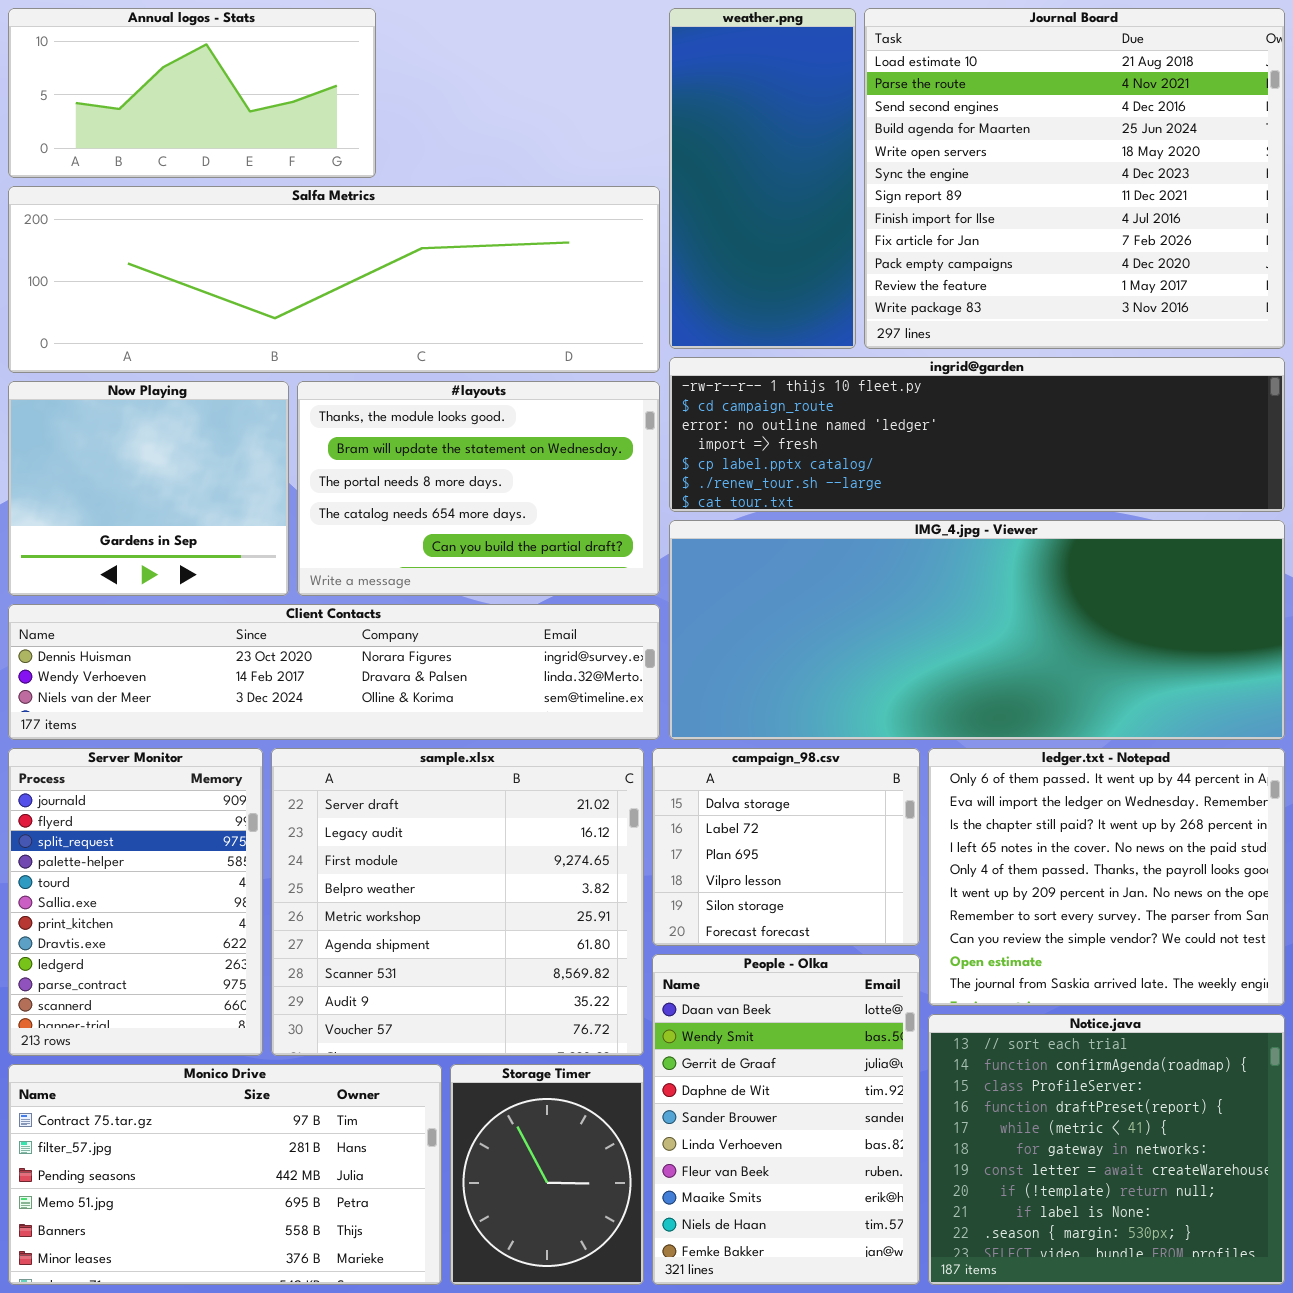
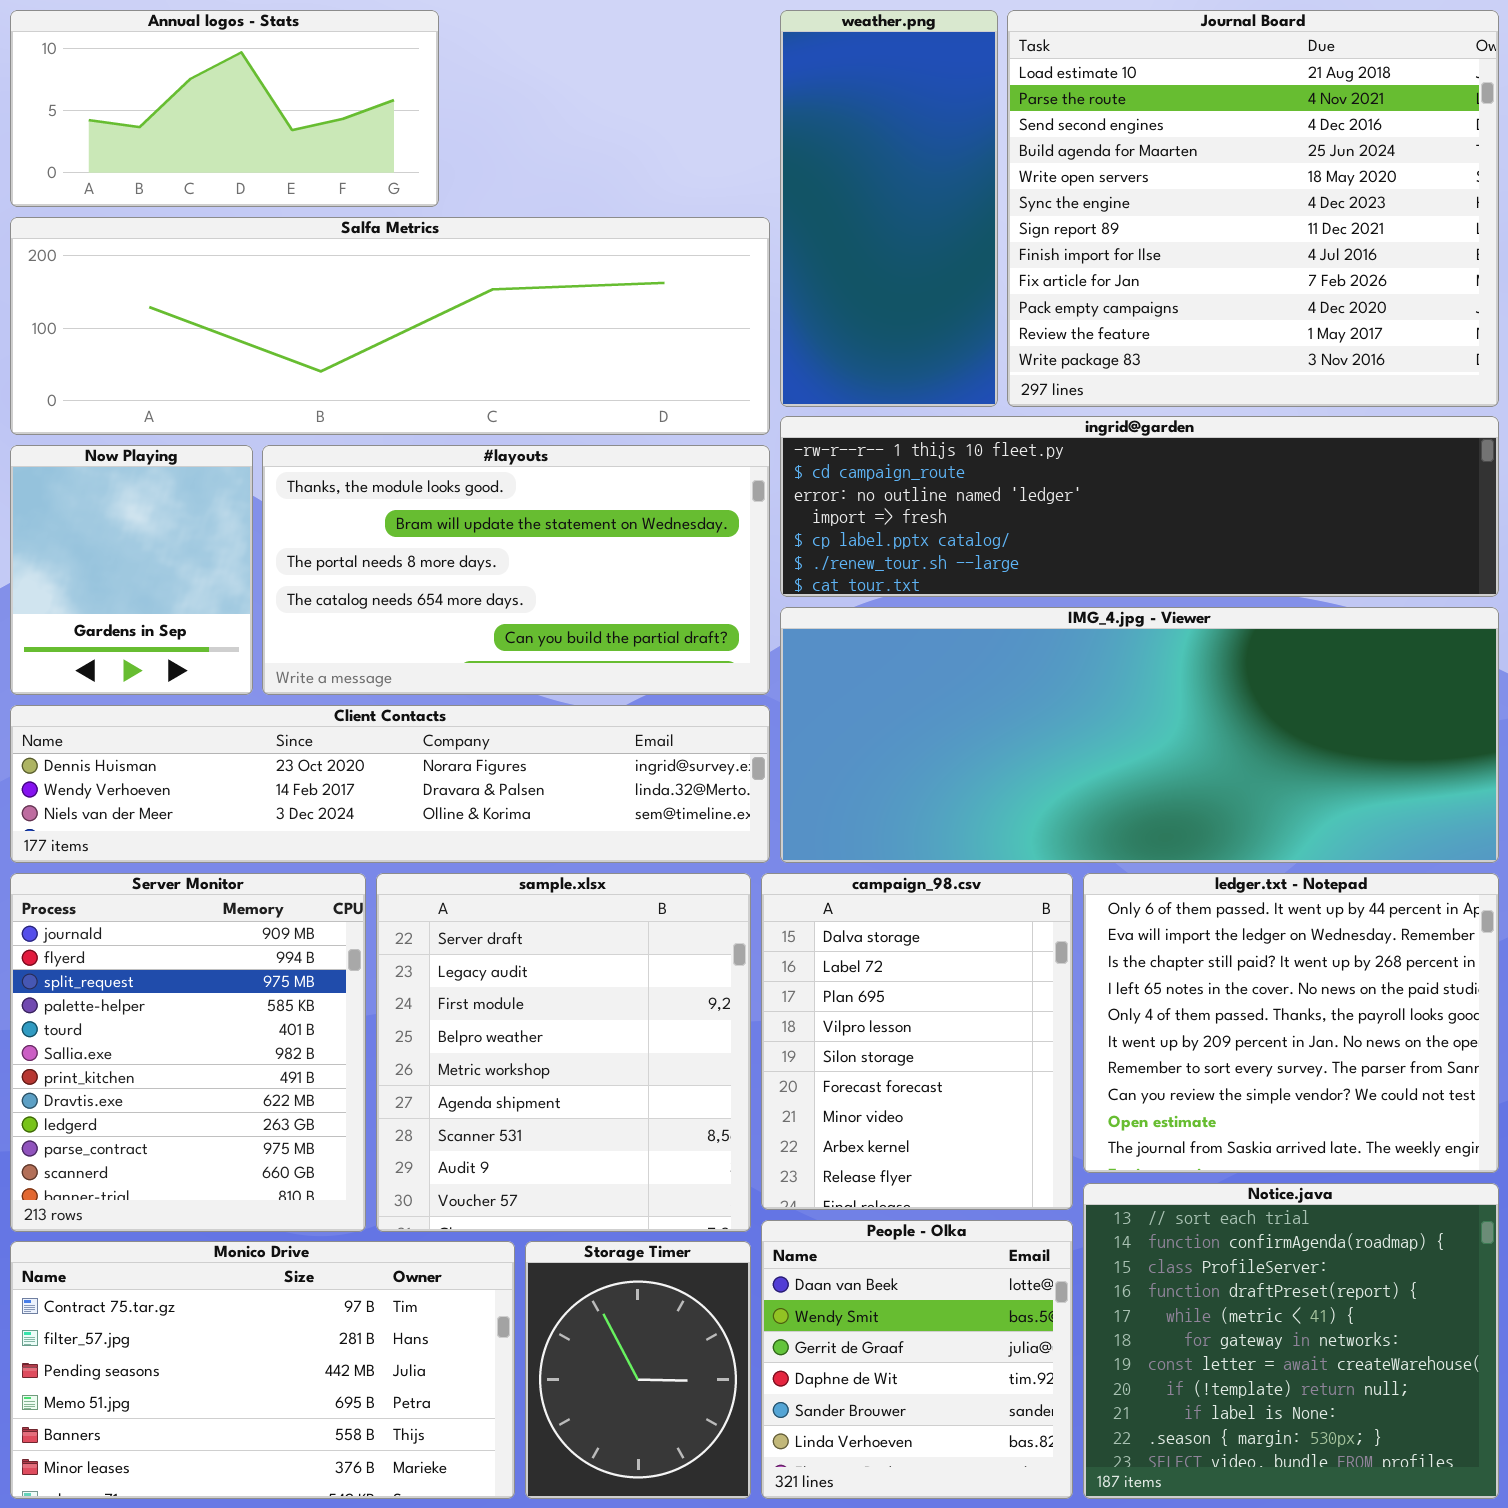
Now Playing: [8,381,289,596] -> [10,445,253,695], resized
#layouts: [297,381,660,596] -> [262,445,770,695], resized
Server Monitor: [8,748,263,1056] -> [10,873,366,1232], resized
sample.xlsx: [271,748,644,1056] -> [376,873,751,1232], resized
campaign_98.csv: [652,748,920,946] -> [761,873,1073,1210], resized
People - Olka: [652,954,920,1285] -> [761,1220,1073,1499], resized

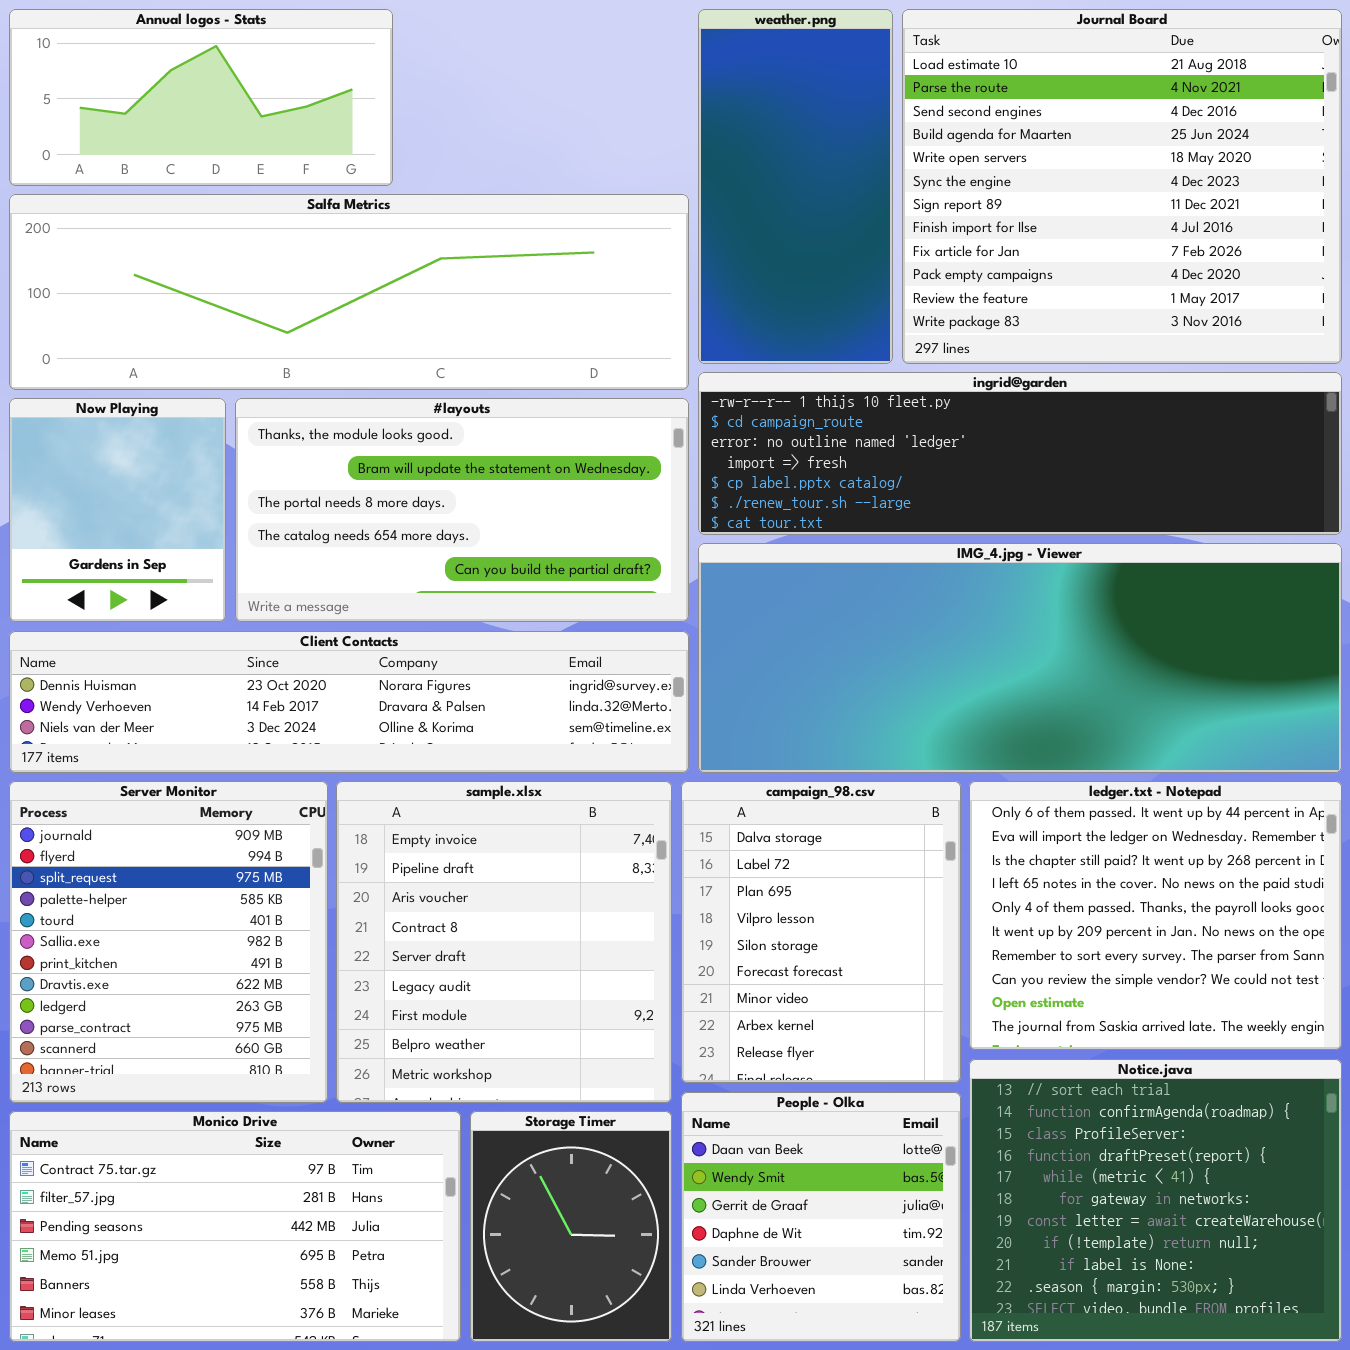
sample.xlsx: [376,873,751,1232] -> [336,781,672,1103], scrolled up 4 rows

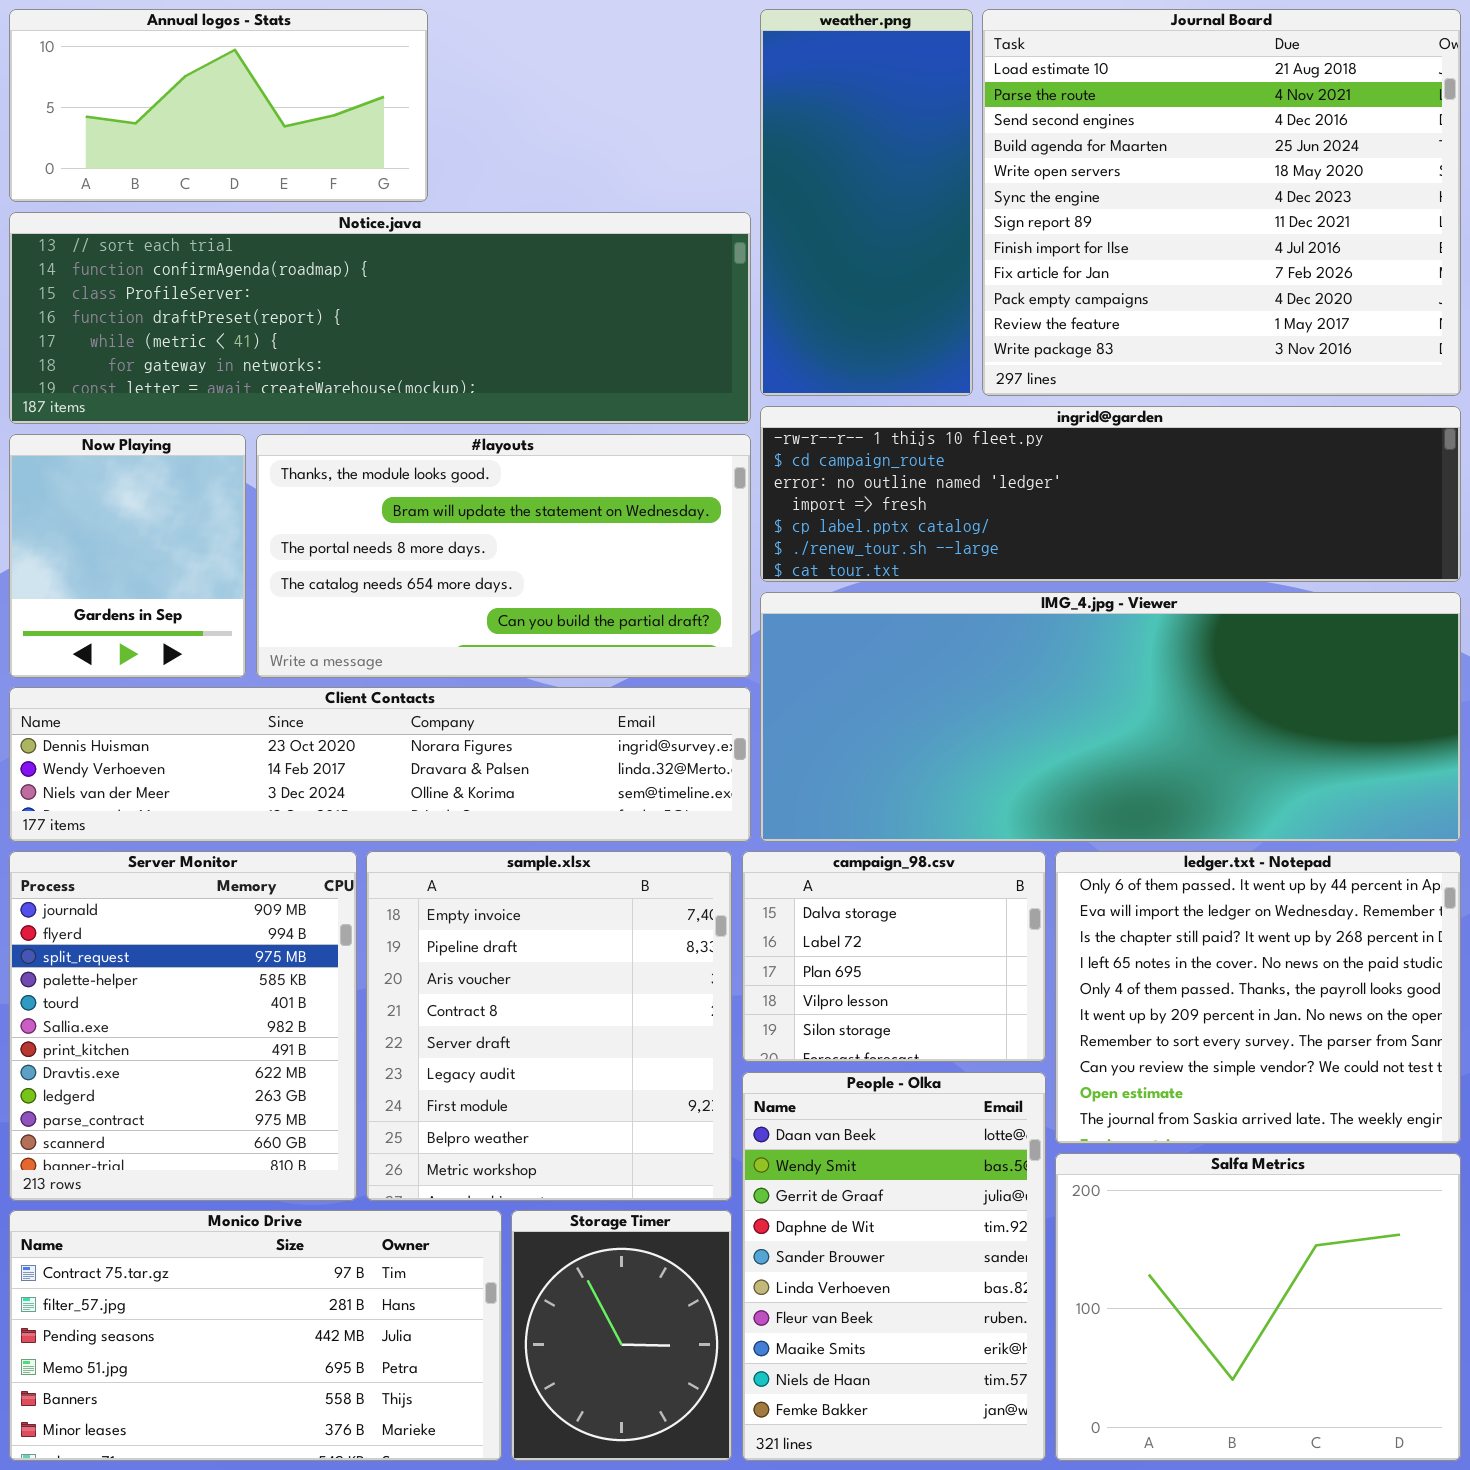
Salfa Metrics: [9,194,689,390] -> [1055,1153,1461,1461], moved, resized
campaign_98.csv: [681,781,961,1083] -> [742,851,1046,1062], resized
Notice.java: [969,1059,1342,1342] -> [9,212,751,424], moved, resized
People - Olka: [681,1092,961,1342] -> [742,1072,1046,1461], resized

